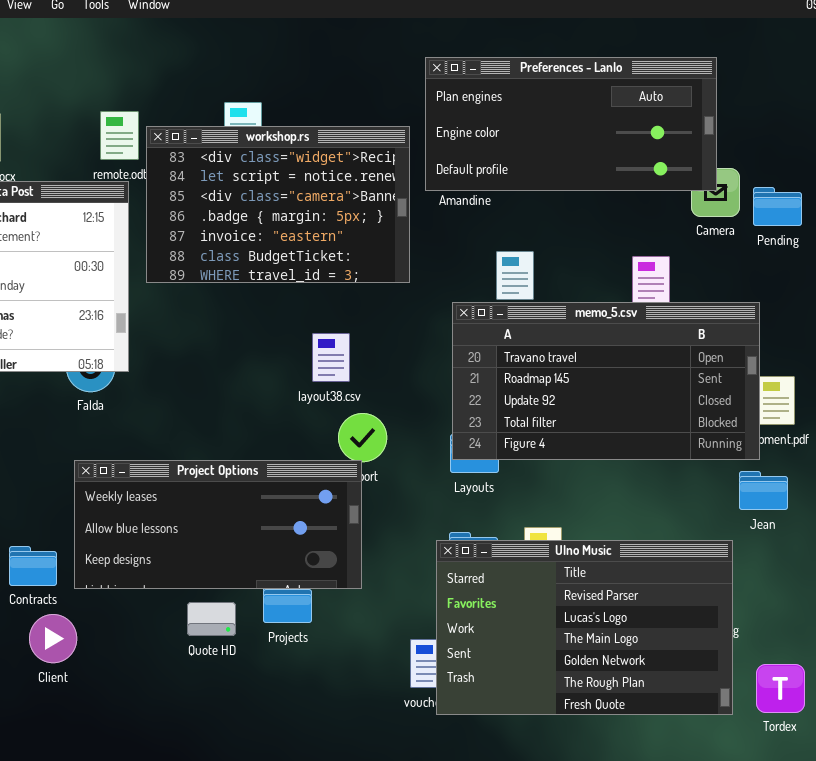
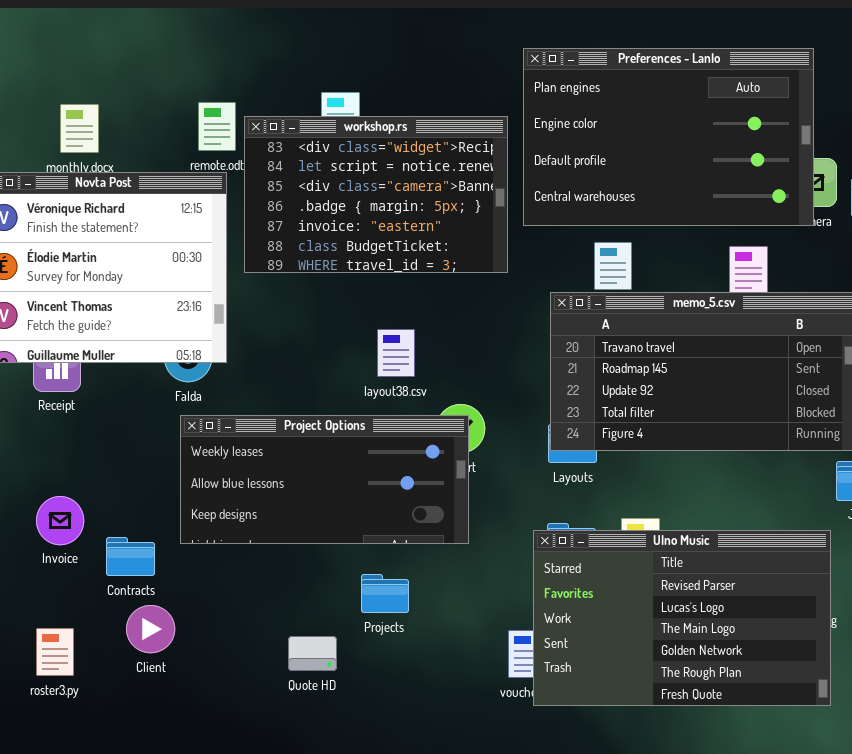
Preferences - Lanlo: [425,57,717,191] -> [523,48,814,226], resized
layout38.csv: [312,333,350,382] -> [377,329,415,377], moved
Project Options: [74,460,362,589] -> [180,415,469,544], moved
Quote HD: [187,602,236,636] -> [288,636,337,671], moved

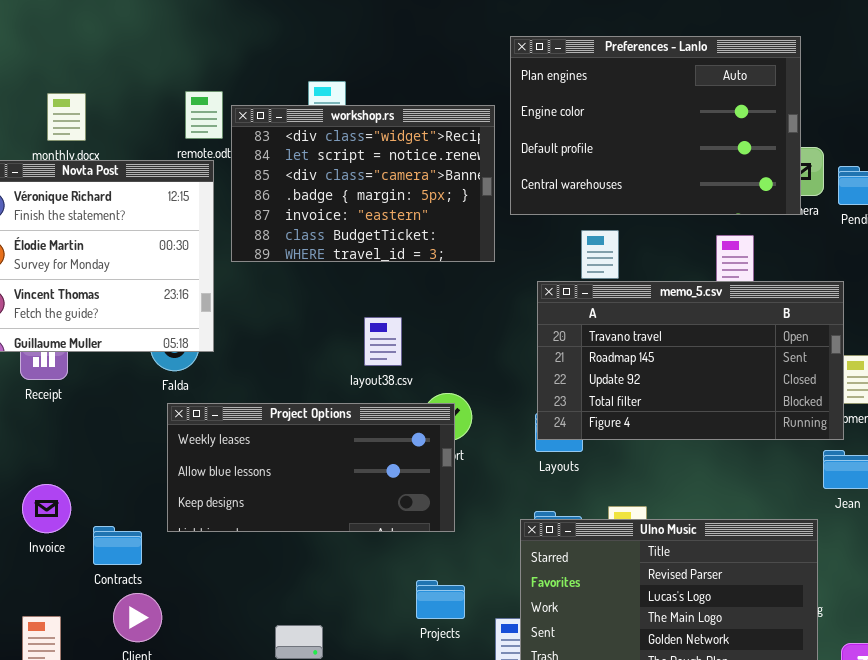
Projects: [361,574,409,613] -> [416,580,465,619], moved

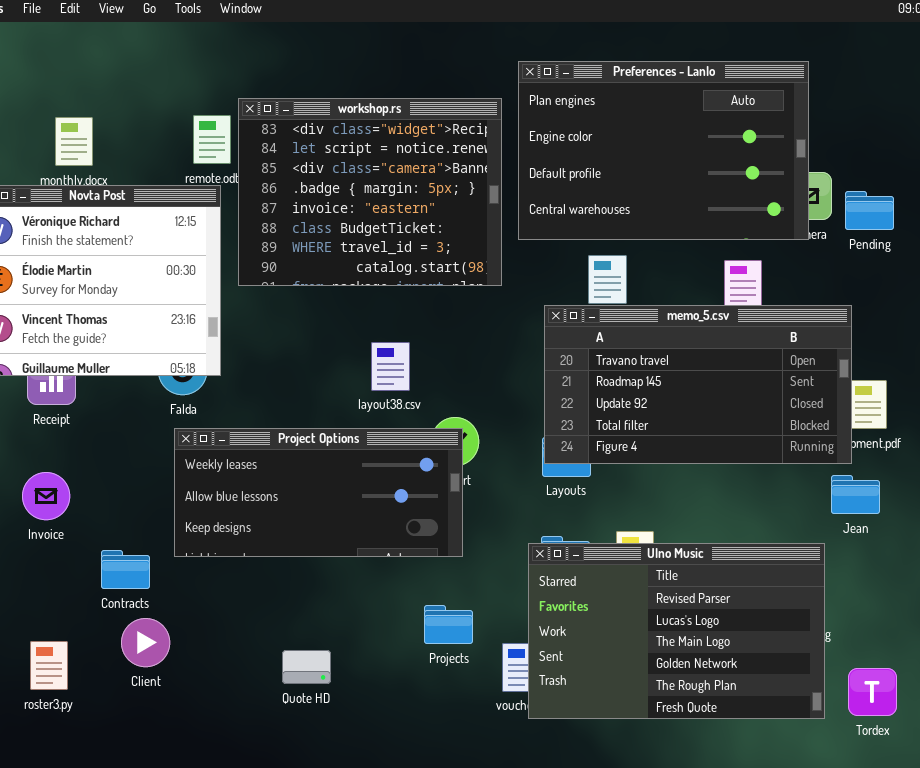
workshop.rs: [231,105,495,262] -> [238,98,502,286], resized
Invoice: [22,484,71,533] -> [22,472,70,520], moved

